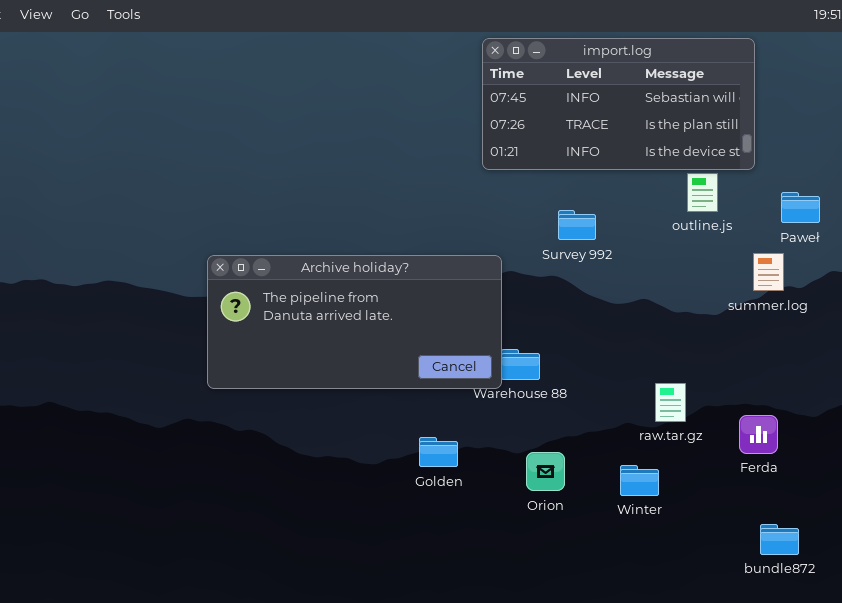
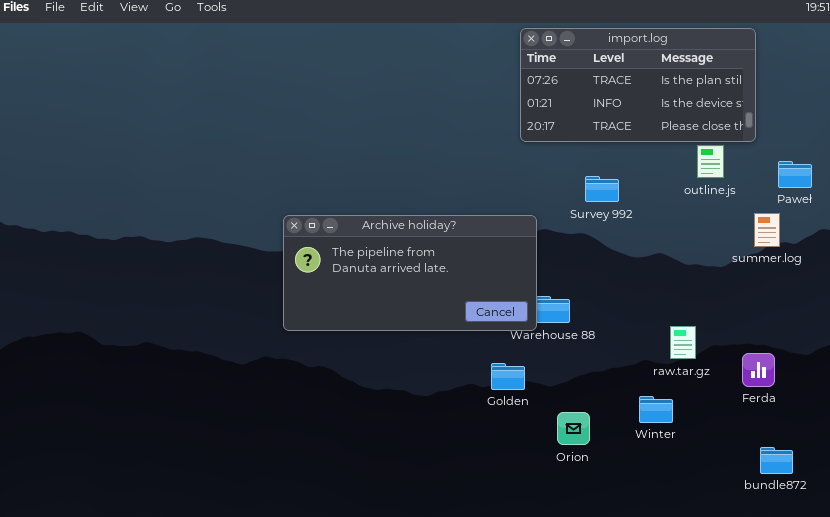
import.log: [482,38,755,170] -> [520,28,756,142], scrolled down 1 row
Golden: [419,437,458,467] -> [491,363,525,390], moved
Orion: [526,452,565,491] -> [557,412,590,445], moved

